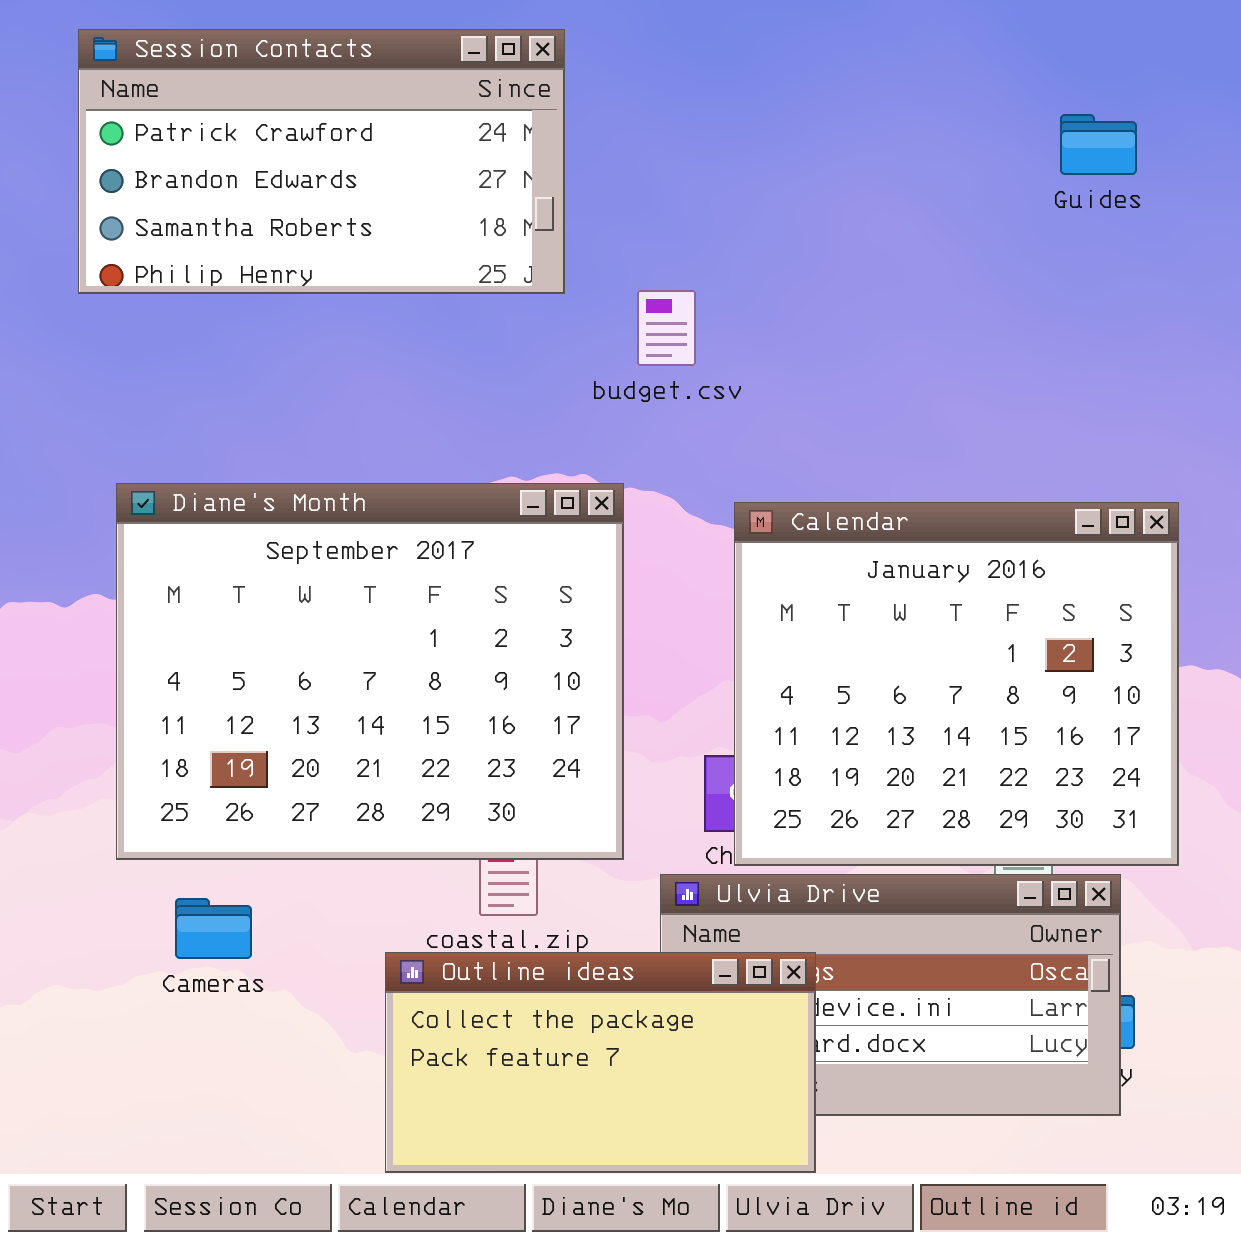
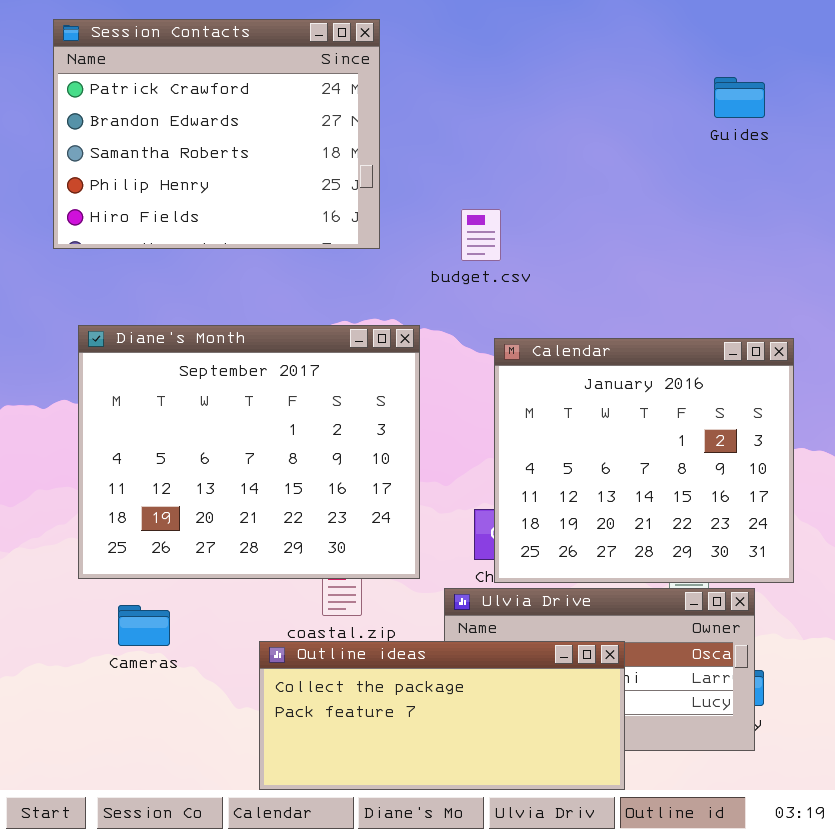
Session Contacts: [78,29,565,294] -> [53,19,380,249], resized
budget.csv: [637,290,696,366] -> [461,209,501,261], moved
Outline ideas: [385,952,816,1173] -> [259,641,625,790], resized

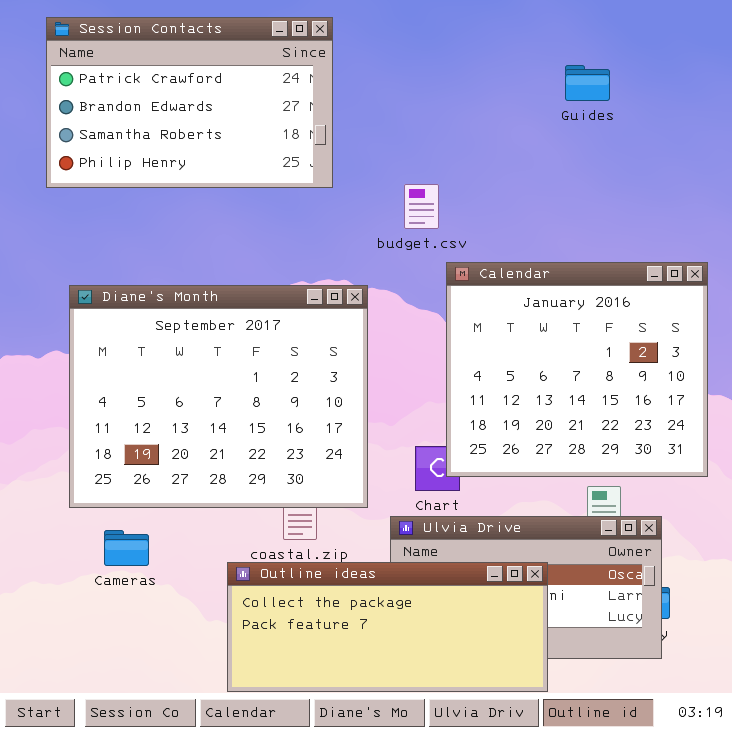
Session Contacts: [53,19,380,249] -> [46,17,333,188], resized
Guides: [714,77,765,118] -> [565,65,610,101], moved
Calendar: [494,338,794,583] -> [446,262,708,477], moved

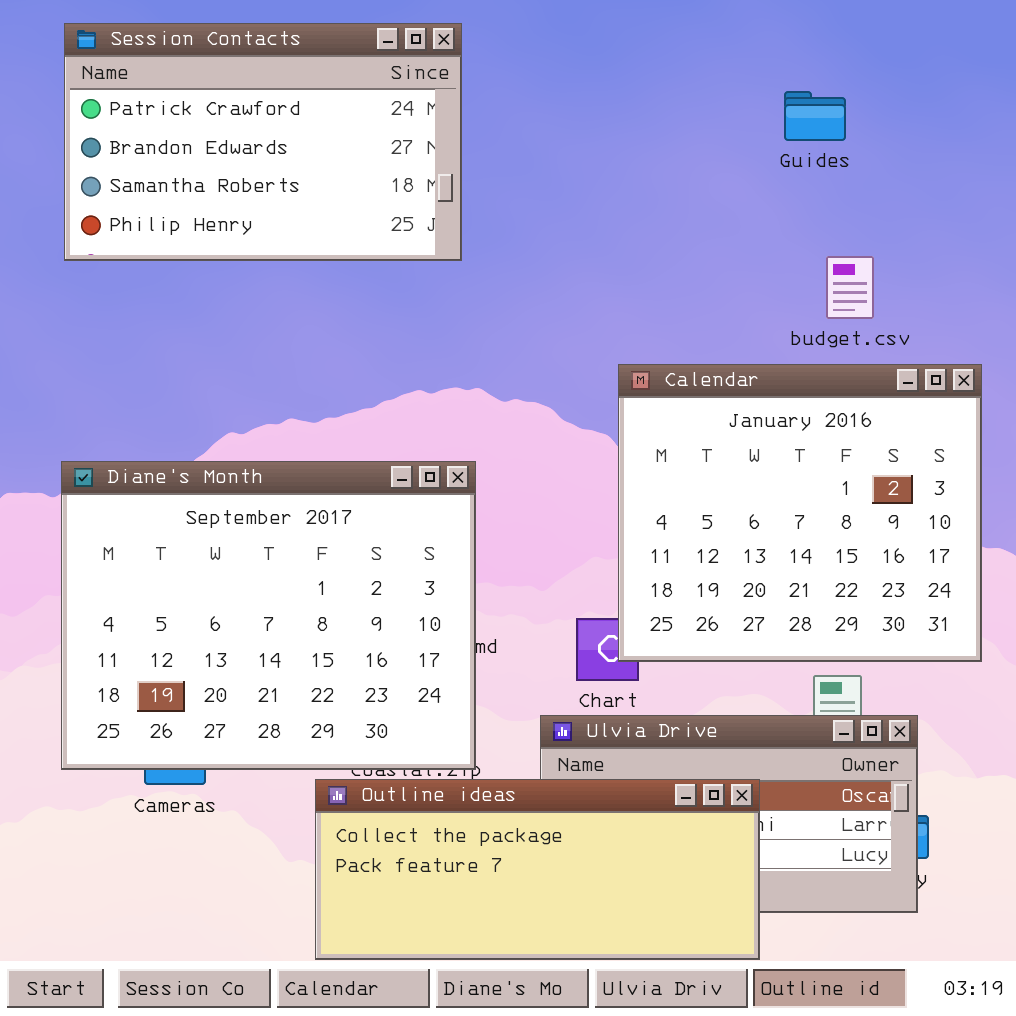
budget.csv: [404,184,439,229] -> [826,256,874,319], moved
Diane's Month: [69,285,368,508] -> [61,461,476,770], moved

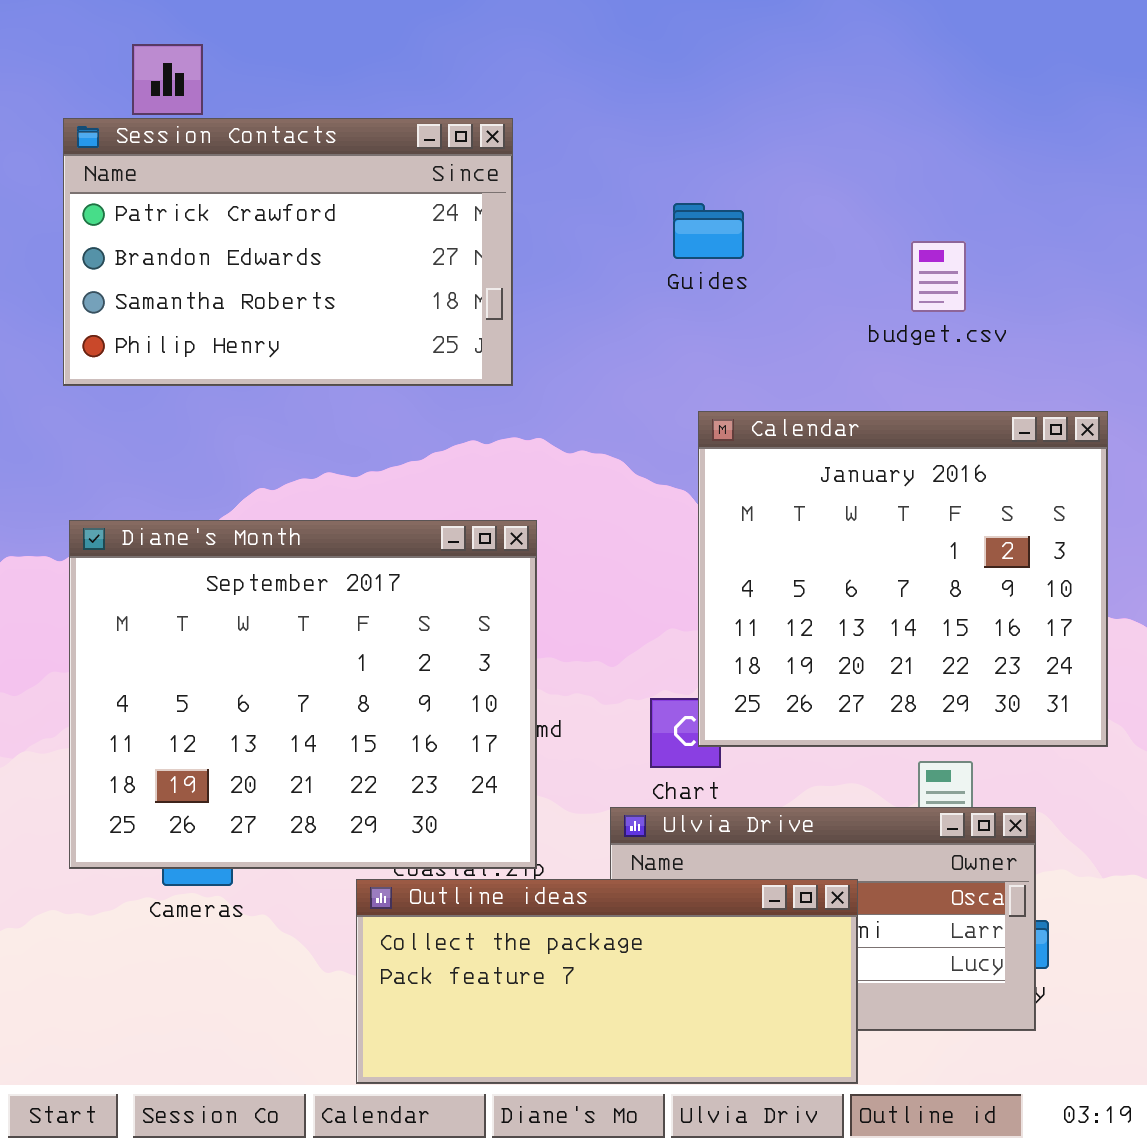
Session Contacts: [64,23,462,261] -> [63,118,513,386], moved
Guides: [784,91,846,141] -> [673,203,744,259], moved
budget.csv: [826,256,874,319] -> [911,241,966,312], moved

